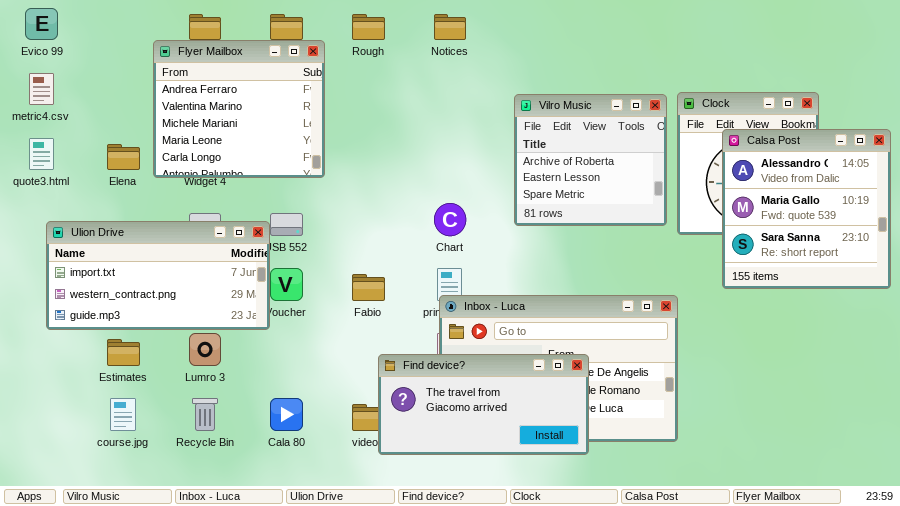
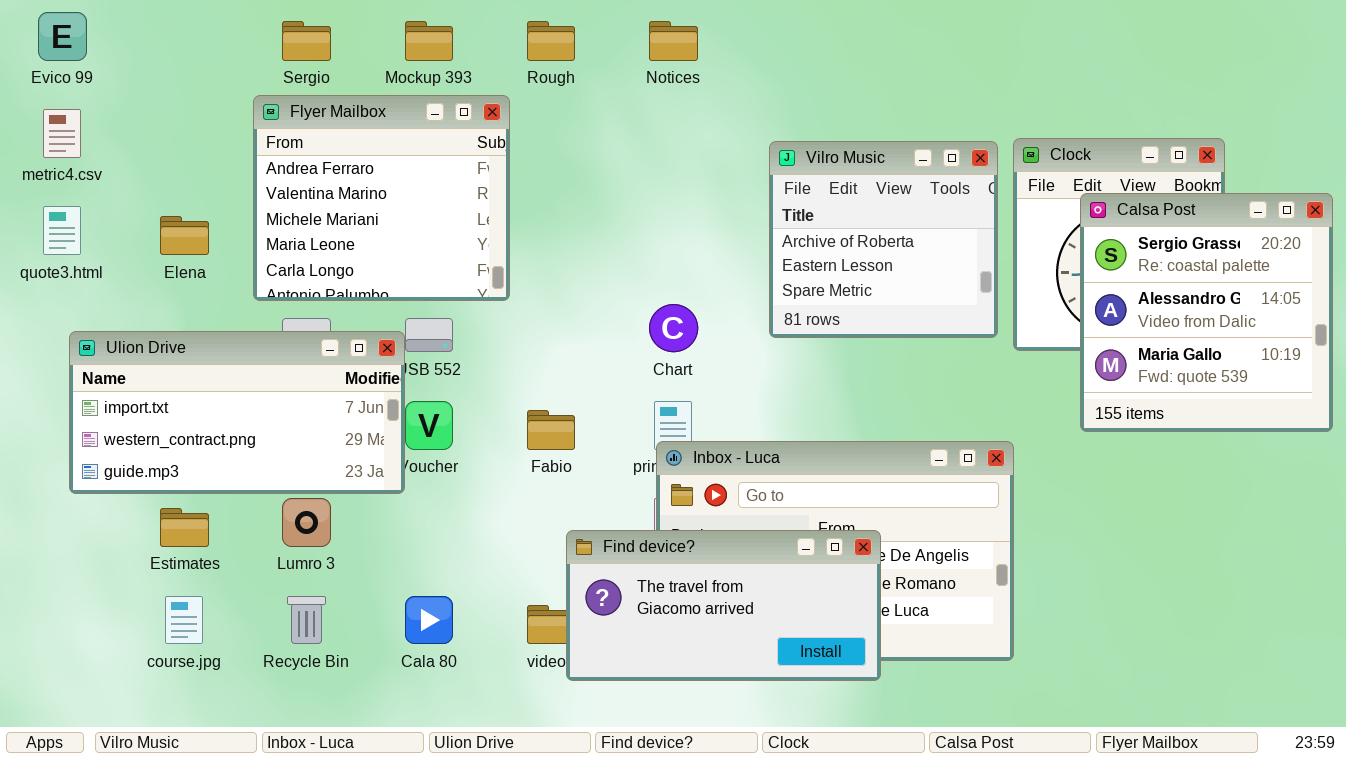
Flyer Mailbox: [153,40,325,178] -> [253,95,510,301], moved
Calsa Post: [722,129,891,289] -> [1080,193,1333,432], scrolled up 1 row

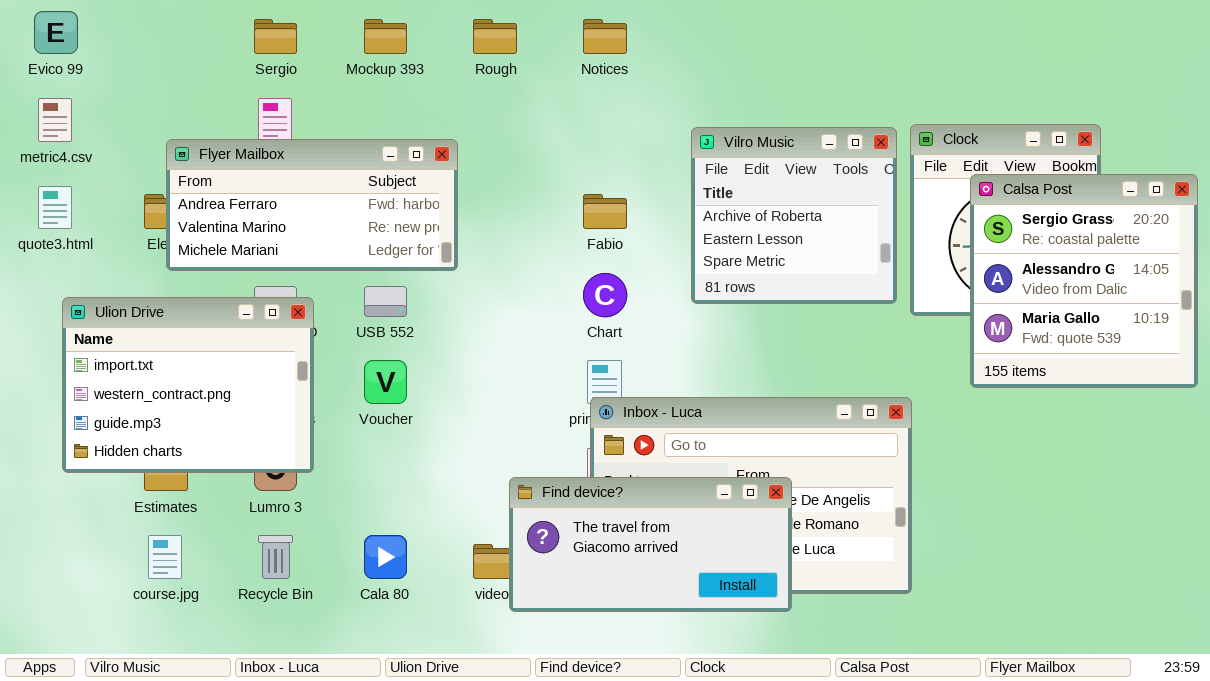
Flyer Mailbox: [253,95,510,301] -> [166,139,458,271], resized
Ulion Drive: [69,331,405,494] -> [62,297,314,473], resized
Fabio: [527,410,575,450] -> [583,194,627,229], moved

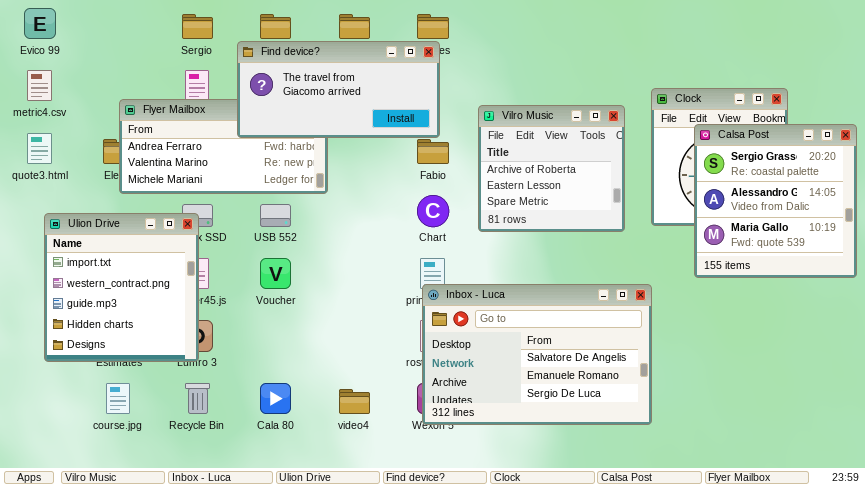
Vilro Music: [691,127,897,304] -> [478,105,625,232], moved
Ulion Drive: [62,297,314,473] -> [44,213,199,362], resized
Find device?: [509,477,792,612] -> [237,41,440,138], moved

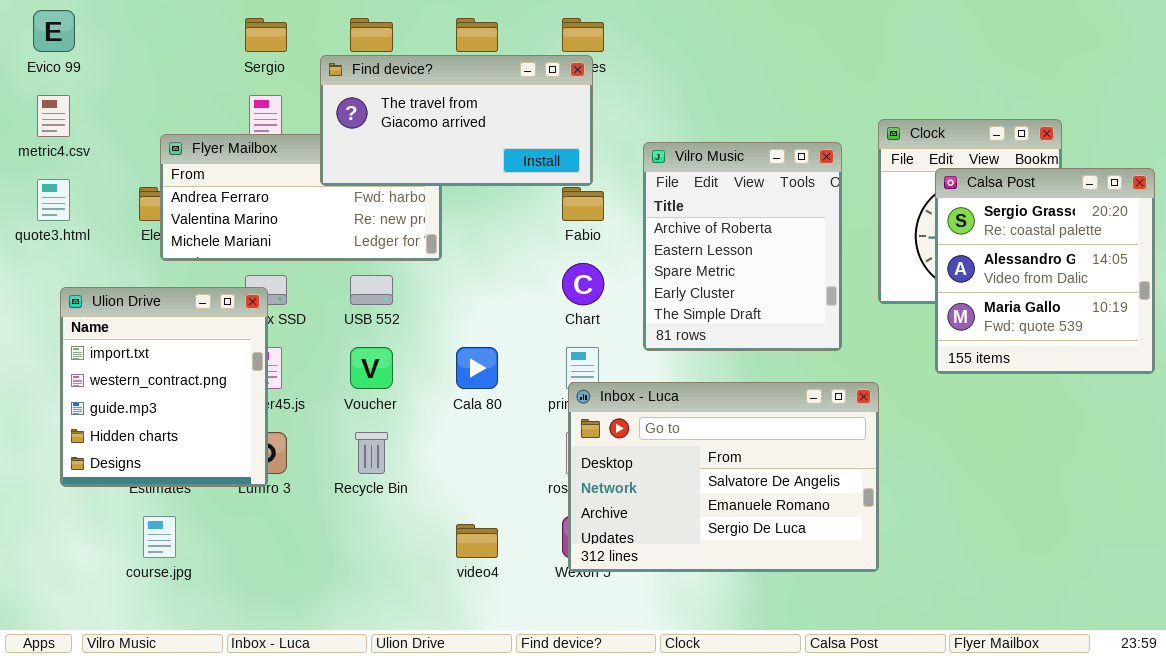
Vilro Music: [478,105,625,232] -> [643,142,842,351], resized
Recycle Bin: [185,383,210,414] -> [355,432,388,474], moved
Cala 80: [260,383,291,414] -> [456,347,498,389], moved

